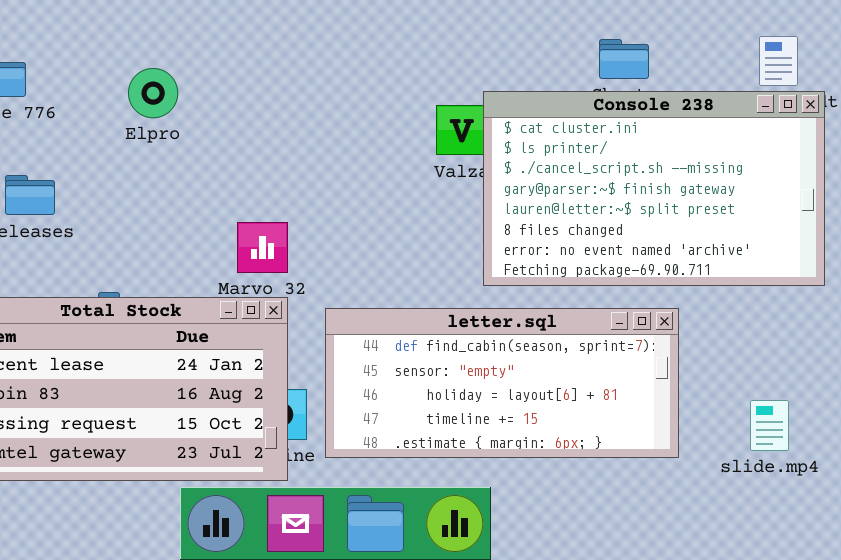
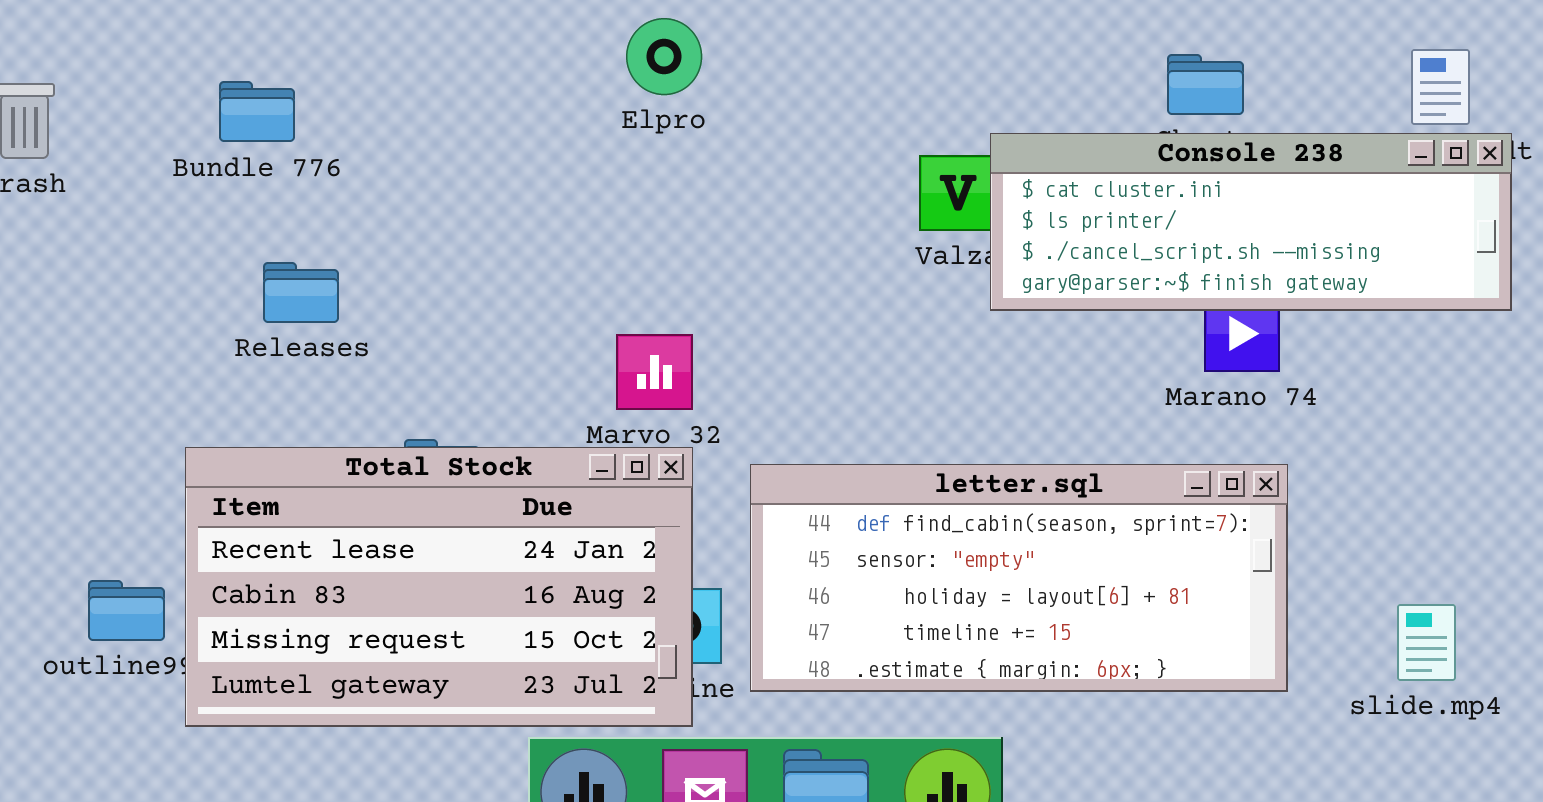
Elpro: [128,68,178,118] -> [626,18,702,95], moved
Console 238: [483,91,825,286] -> [990,133,1512,311], resized

